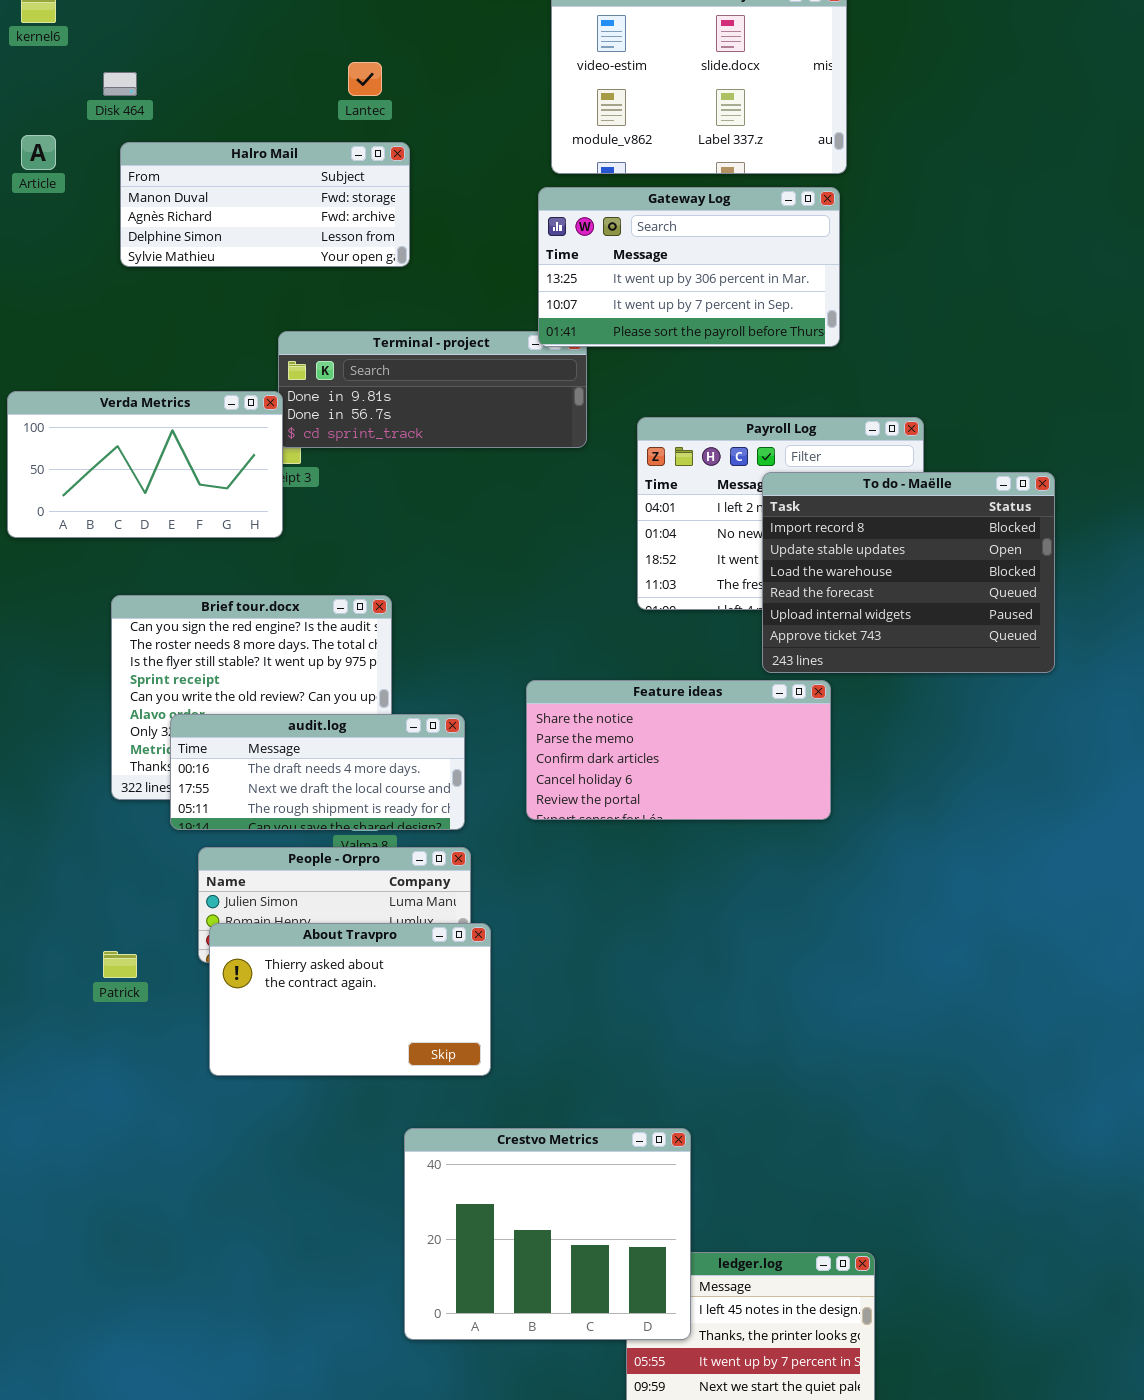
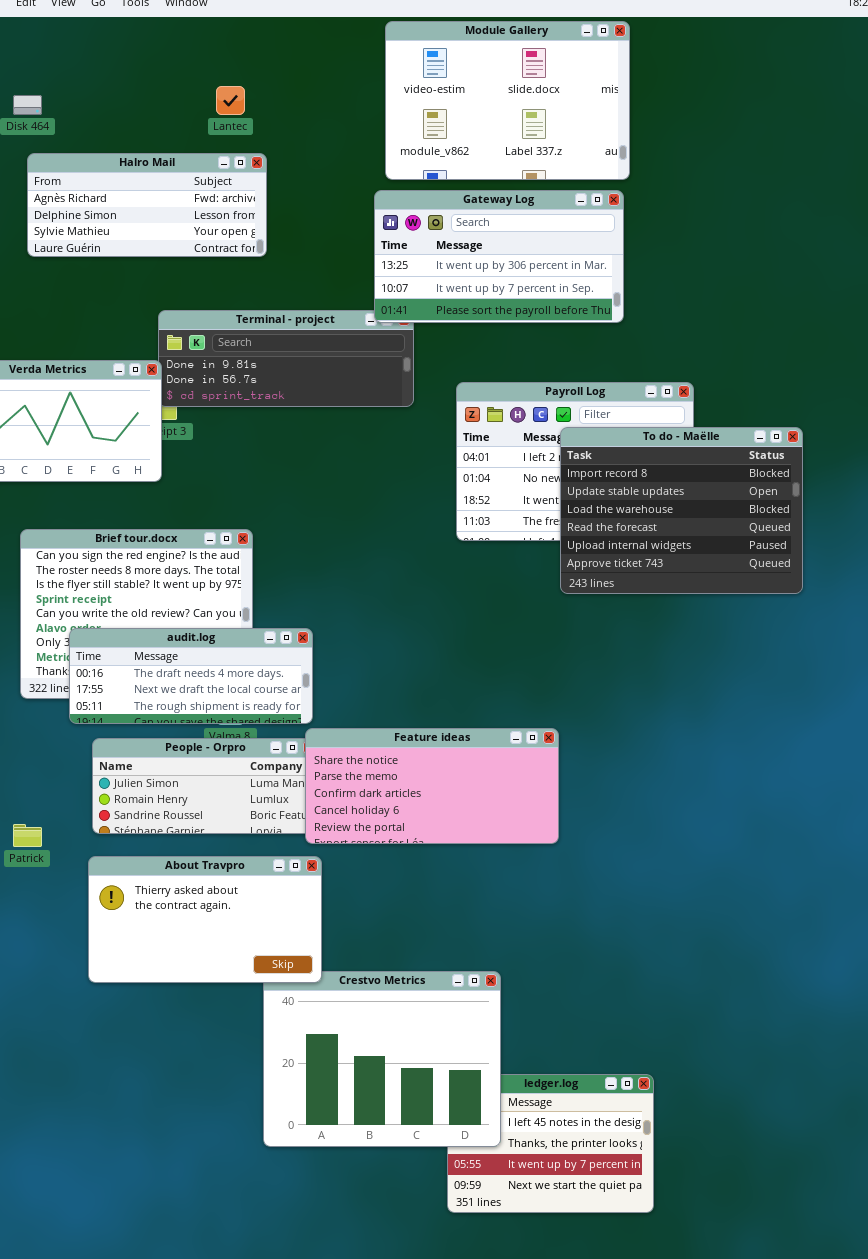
Halro Mail: [120,142,410,267] -> [27,153,267,257], scrolled down 1 row
Feature ideas: [526,680,831,820] -> [305,728,559,844], moved
About Travpro: [209,923,491,1076] -> [88,856,322,983], moved

